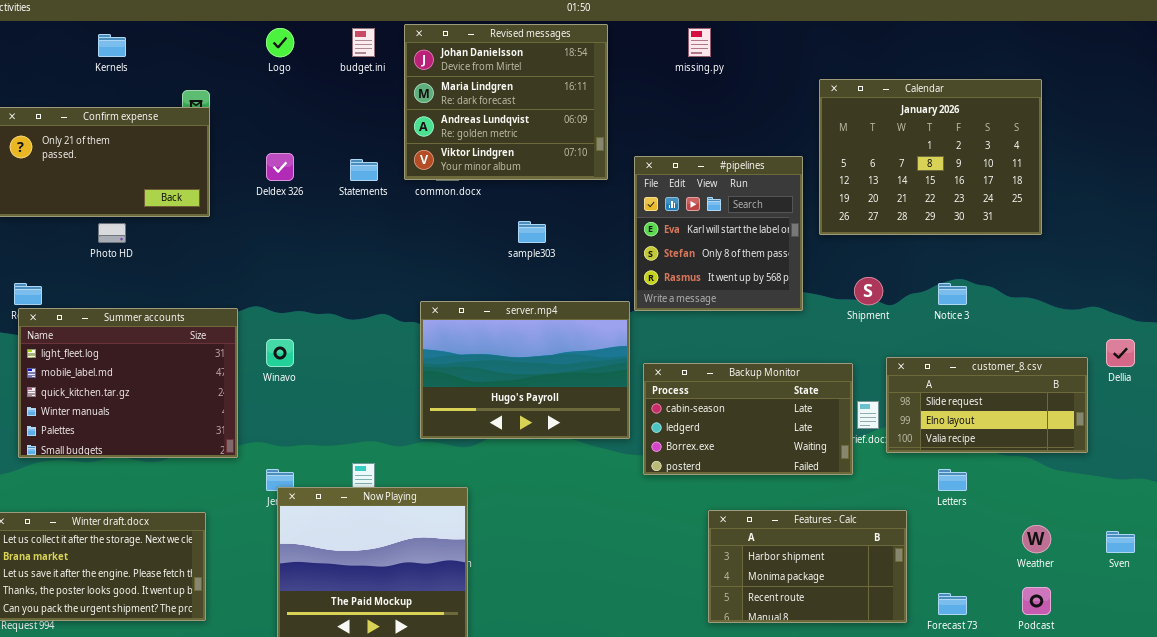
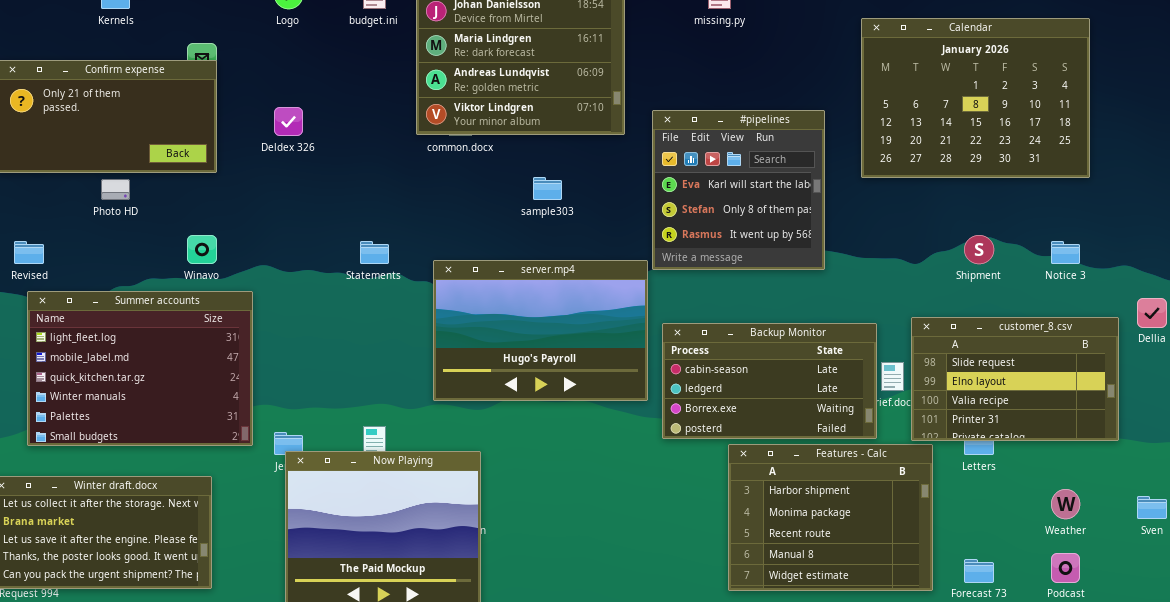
Calendar: [819,79,1042,235] -> [861,18,1090,178], moved
Statements: [350,159,378,181] -> [360,241,389,264], moved
Shipment: [854,277,883,305] -> [964,235,994,264], moved
Notice 3: [938,283,967,305] -> [1051,241,1080,264], moved
Summer accounts: [18,308,238,458] -> [27,291,253,446], moved
Winavo: [266,339,294,367] -> [187,235,217,264], moved
customer_8.csv: [886,357,1088,453] -> [911,317,1119,441], resized
Features - Calc: [708,510,907,623] -> [728,444,933,591], resized

